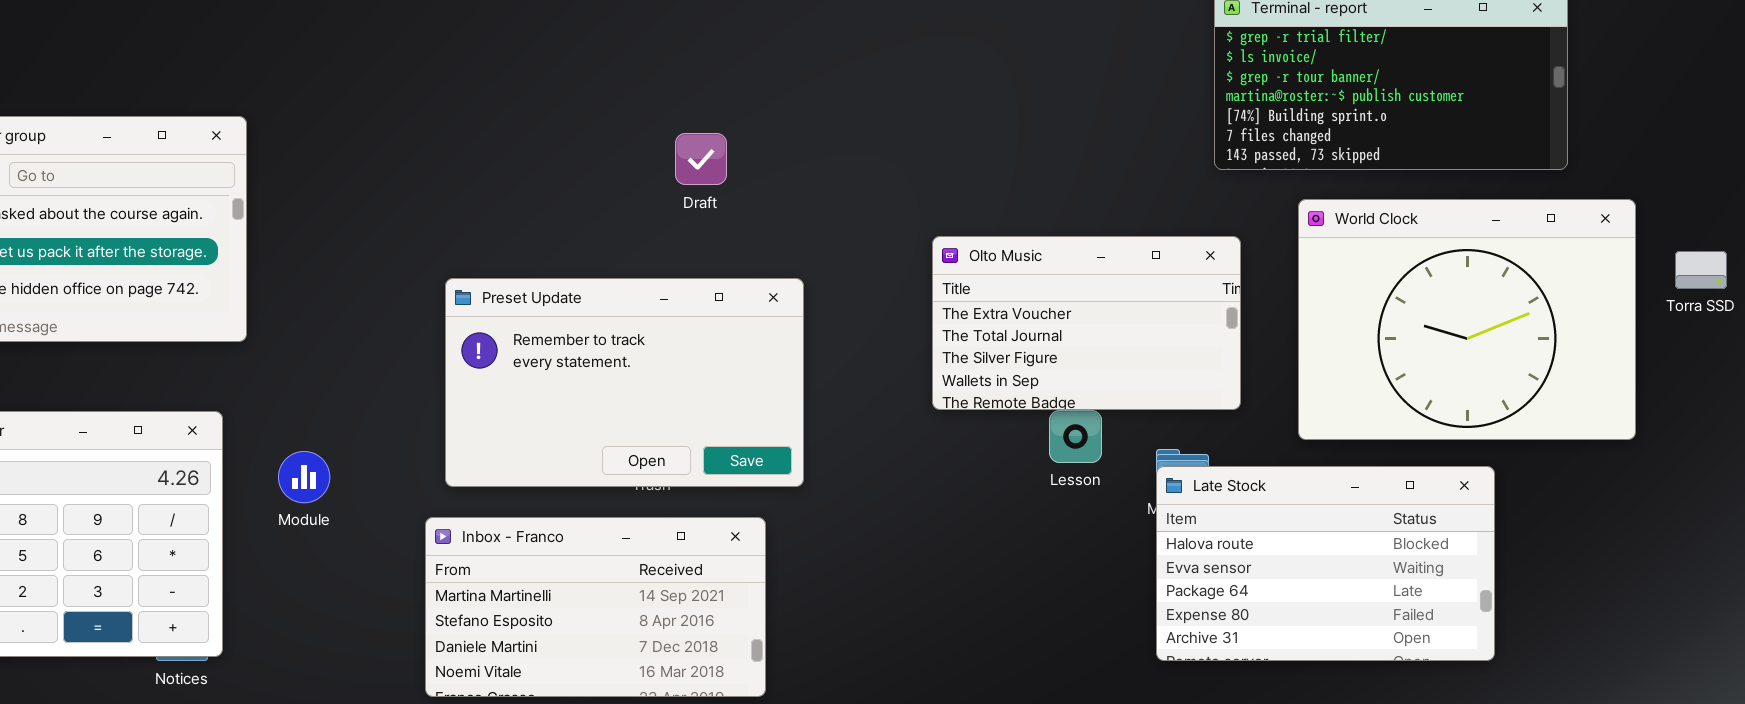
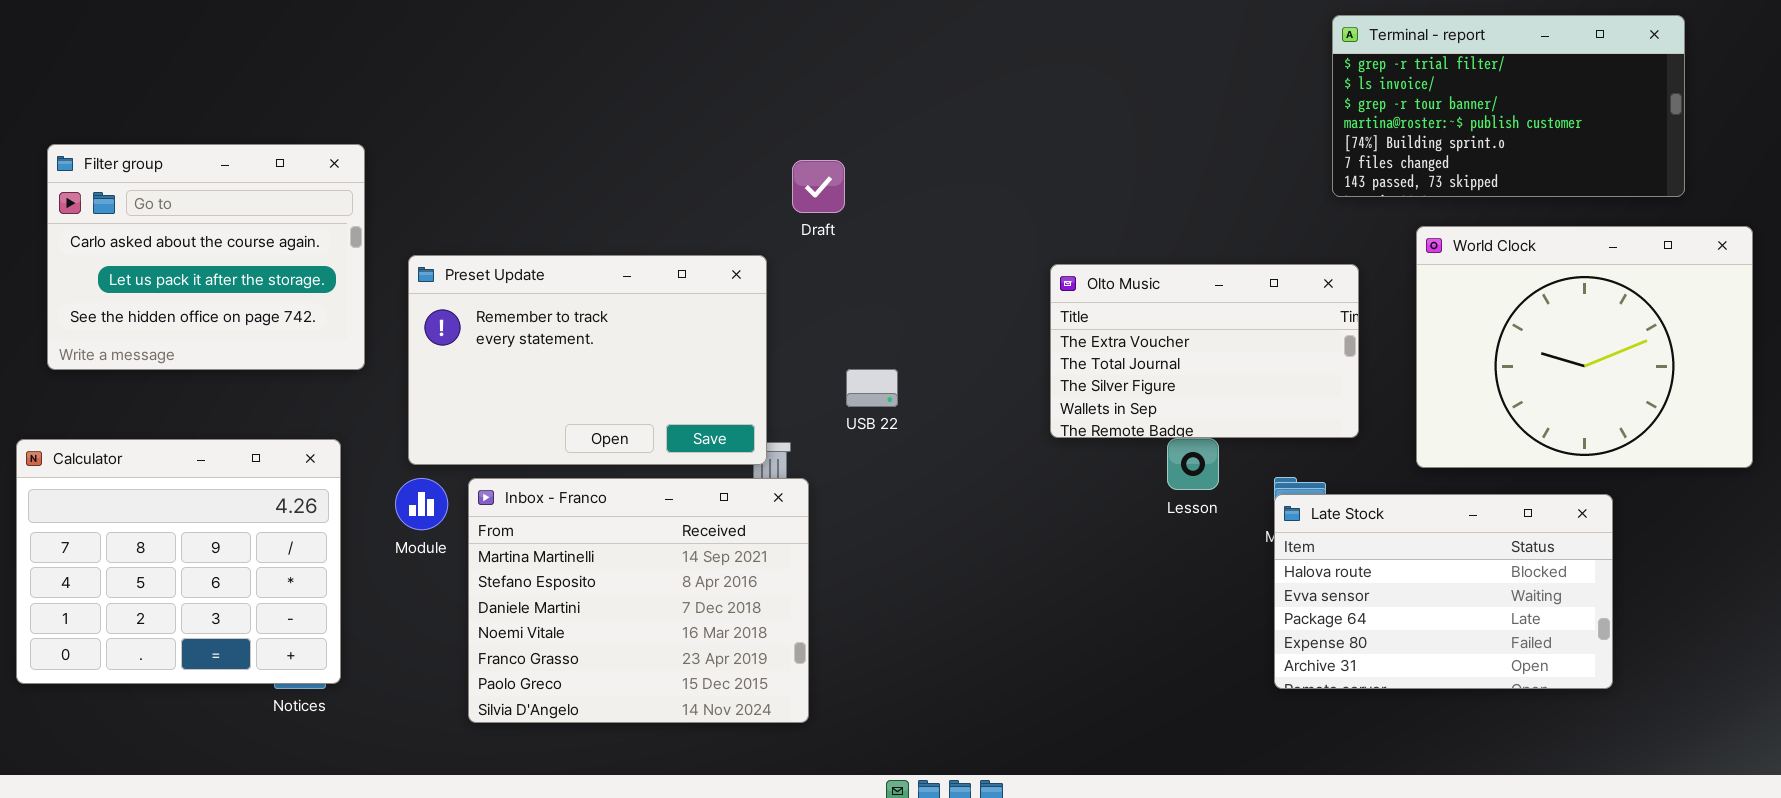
Preset Update: [445,278,804,487] -> [408,255,767,465], moved
Inbox - Franco: [425,517,766,697] -> [468,478,809,723], moved, resized

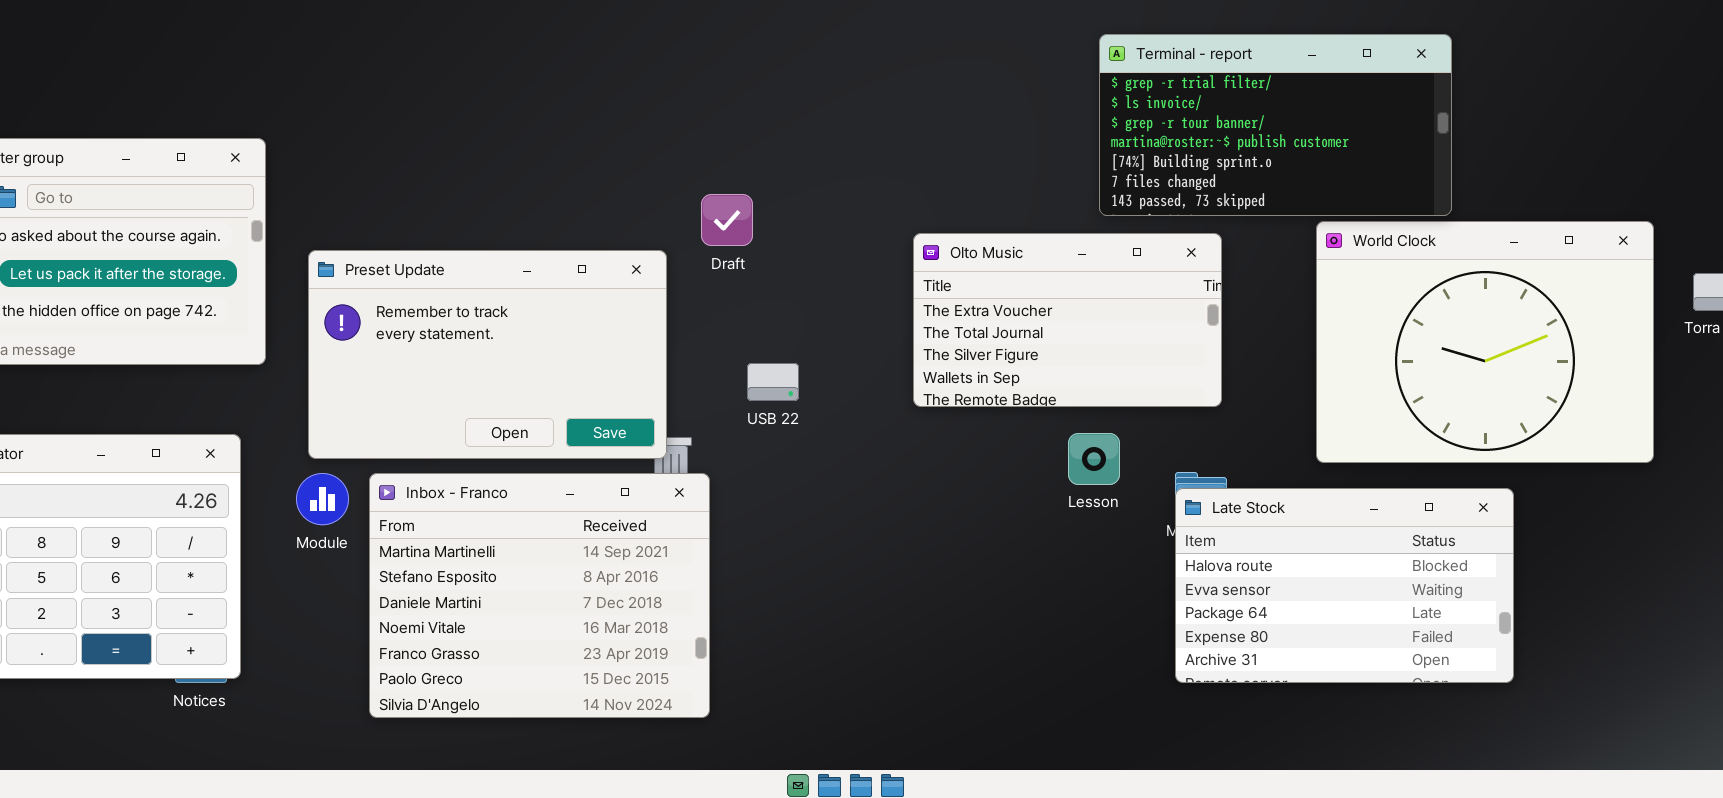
Terminal - report: [1332,15,1685,197] -> [1099,34,1452,216], moved
Draft: [792,160,845,213] -> [701,194,753,246], moved
Olto Music: [1050,264,1359,438] -> [913,233,1222,407], moved

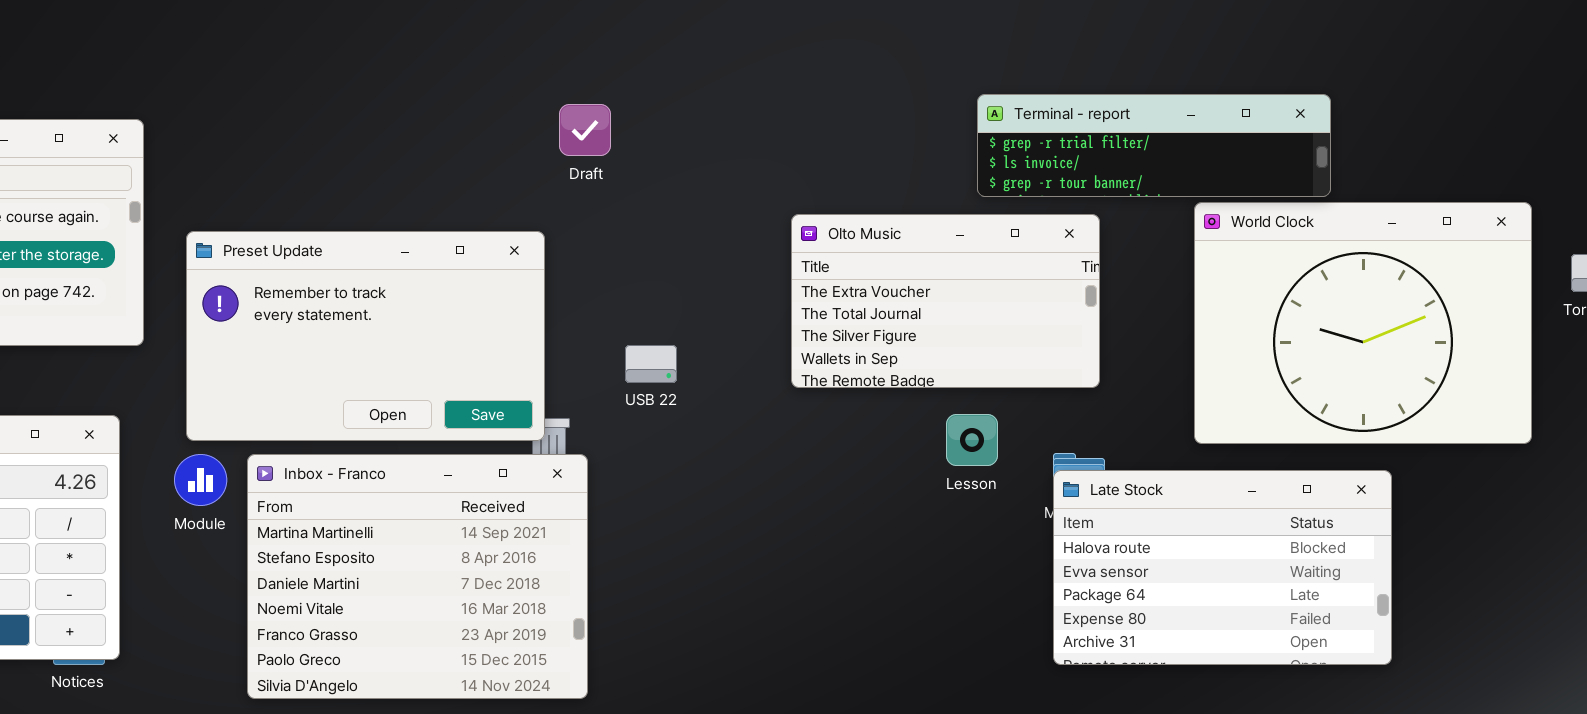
Terminal - report: [1099,34,1452,216] -> [977,94,1331,197], resized
Draft: [701,194,753,246] -> [559,104,611,156], moved

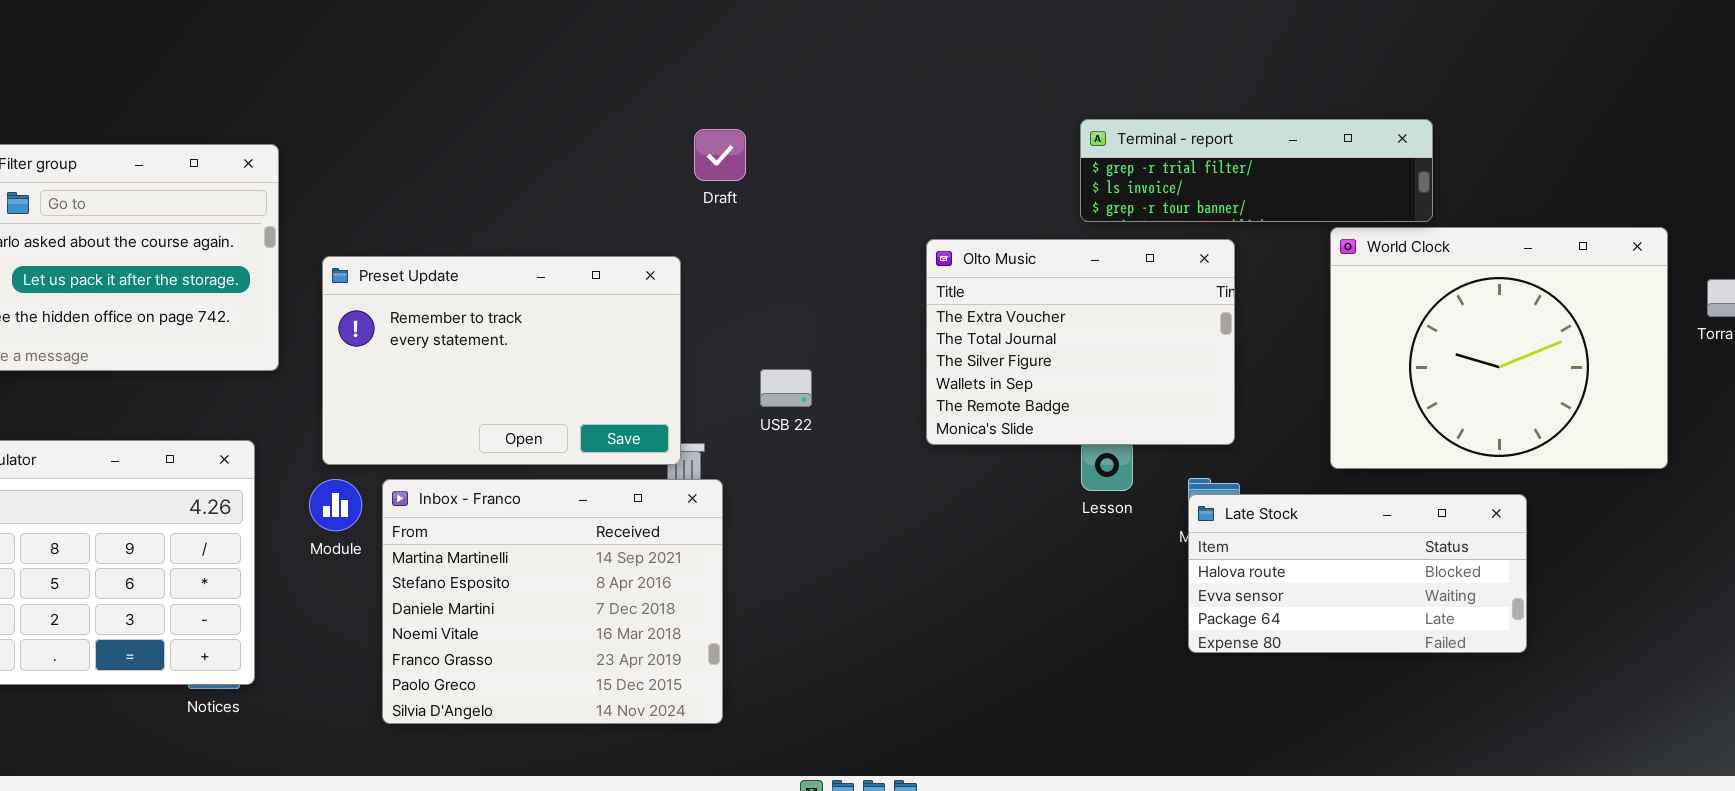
Terminal - report: [977,94,1331,197] -> [1080,119,1433,222], moved
Olto Music: [791,214,1100,388] -> [926,239,1235,445], resized
Late Stock: [1053,470,1392,665] -> [1188,494,1527,653], resized

